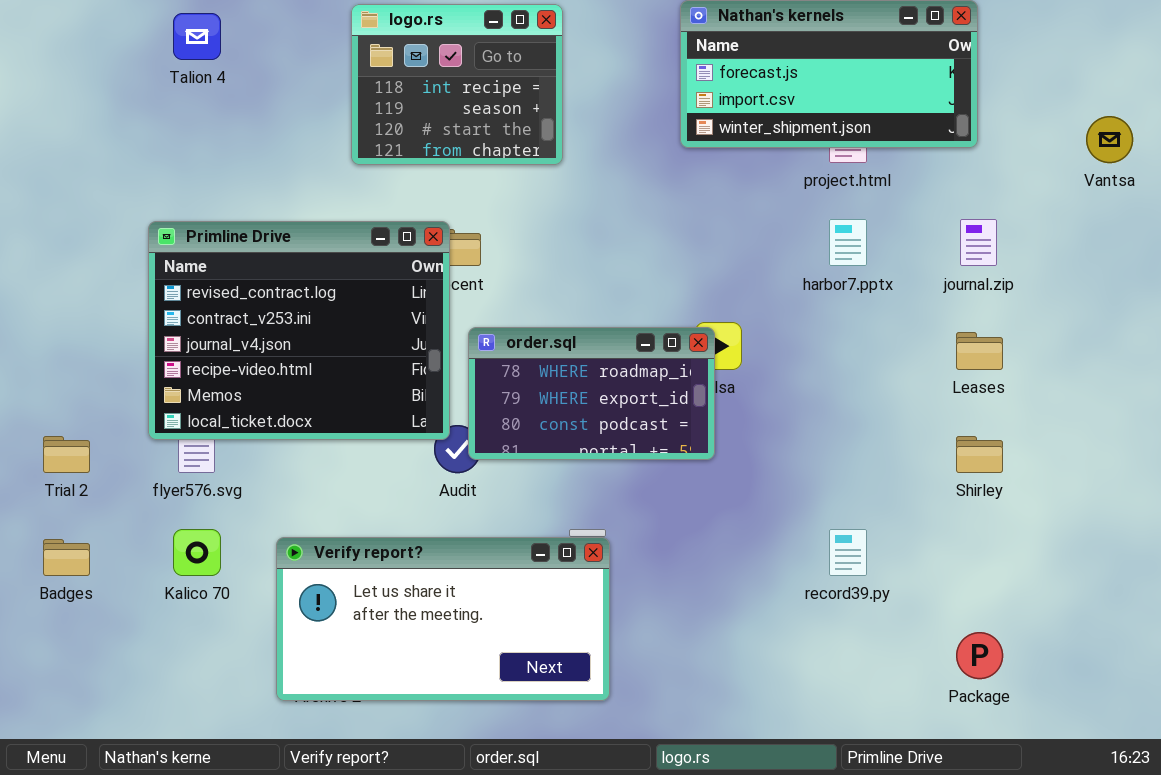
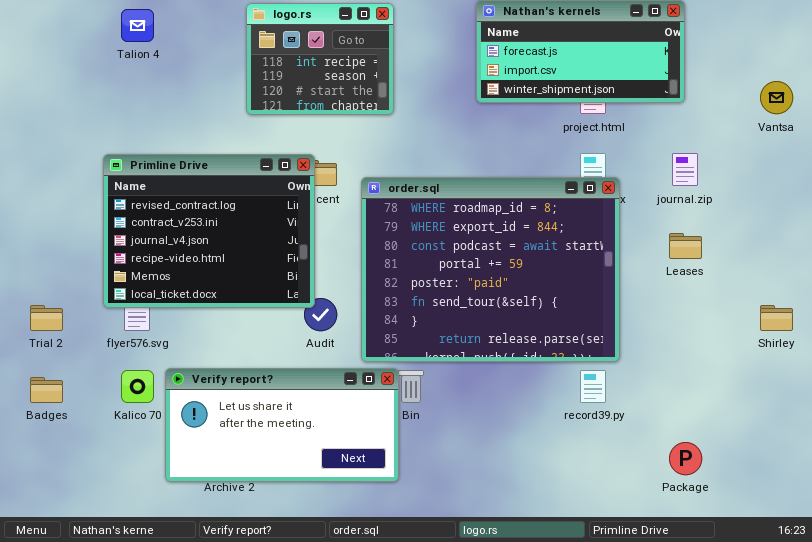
order.sql: [468,327,715,460] -> [361,177,620,362], moved, resized
Shirley: [956,436,1003,473] -> [760,305,793,331], moved
Verify report?: [276,537,610,701] -> [165,368,399,482], moved

